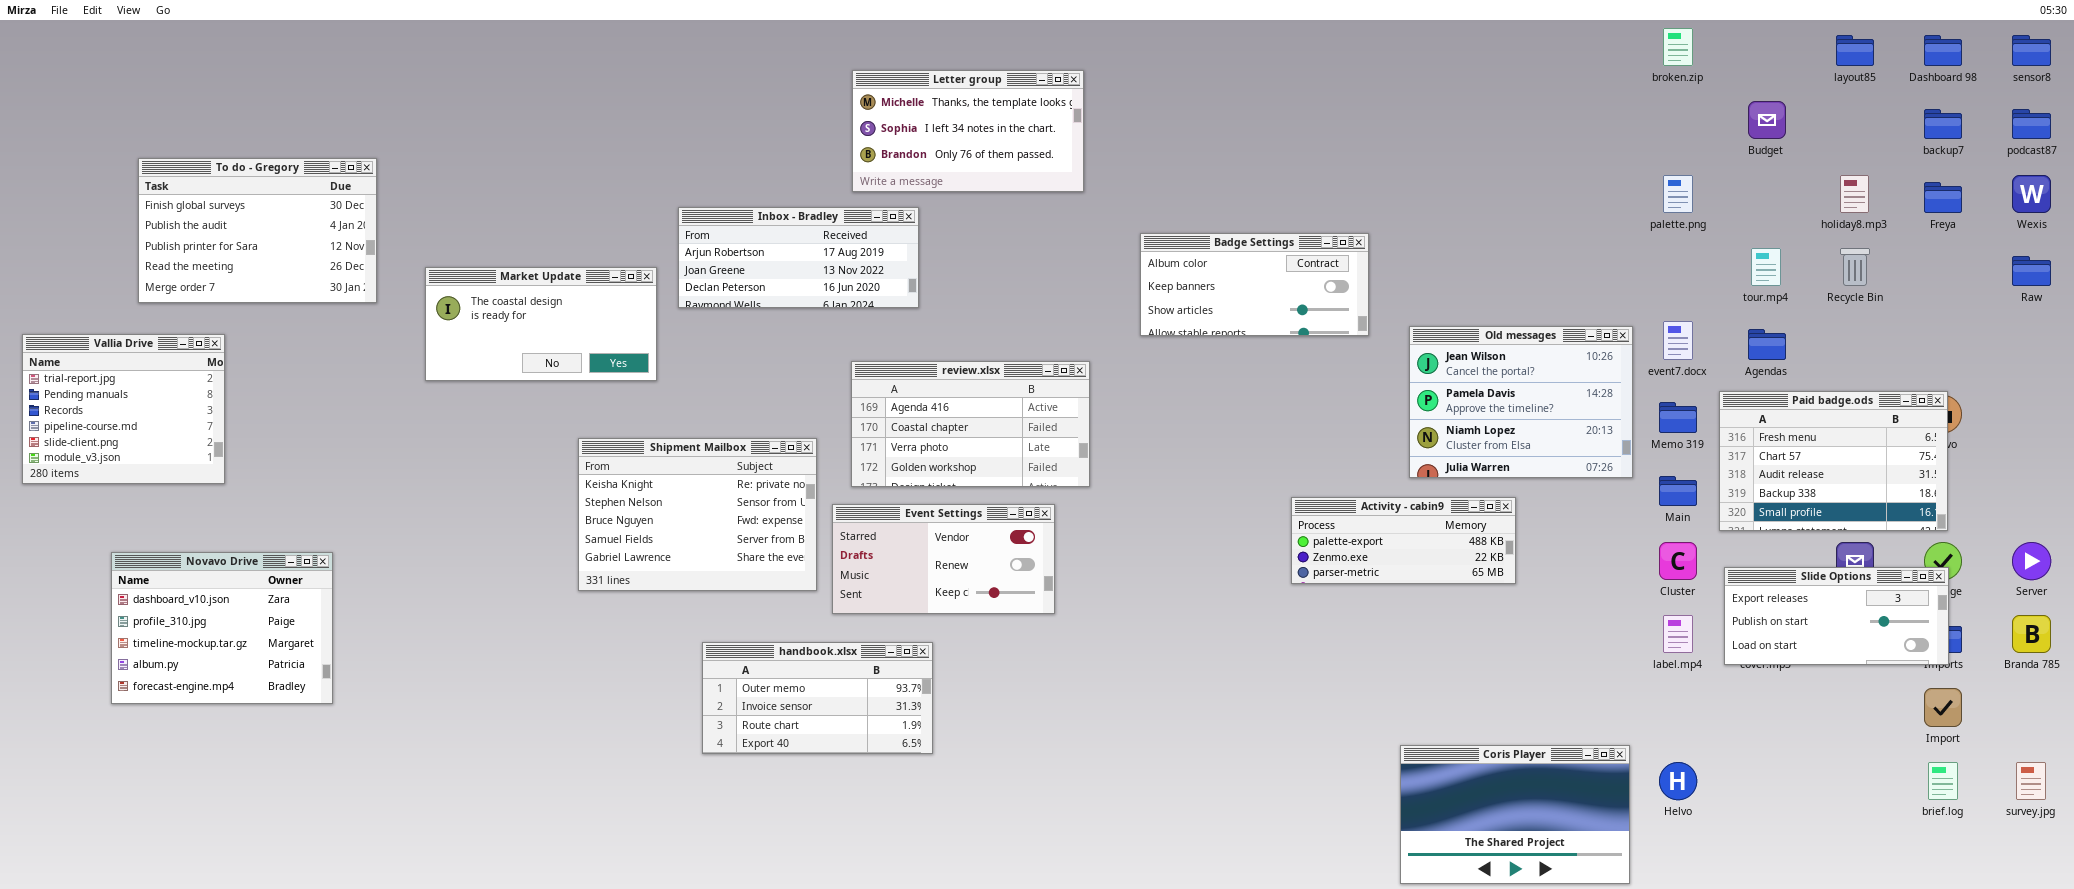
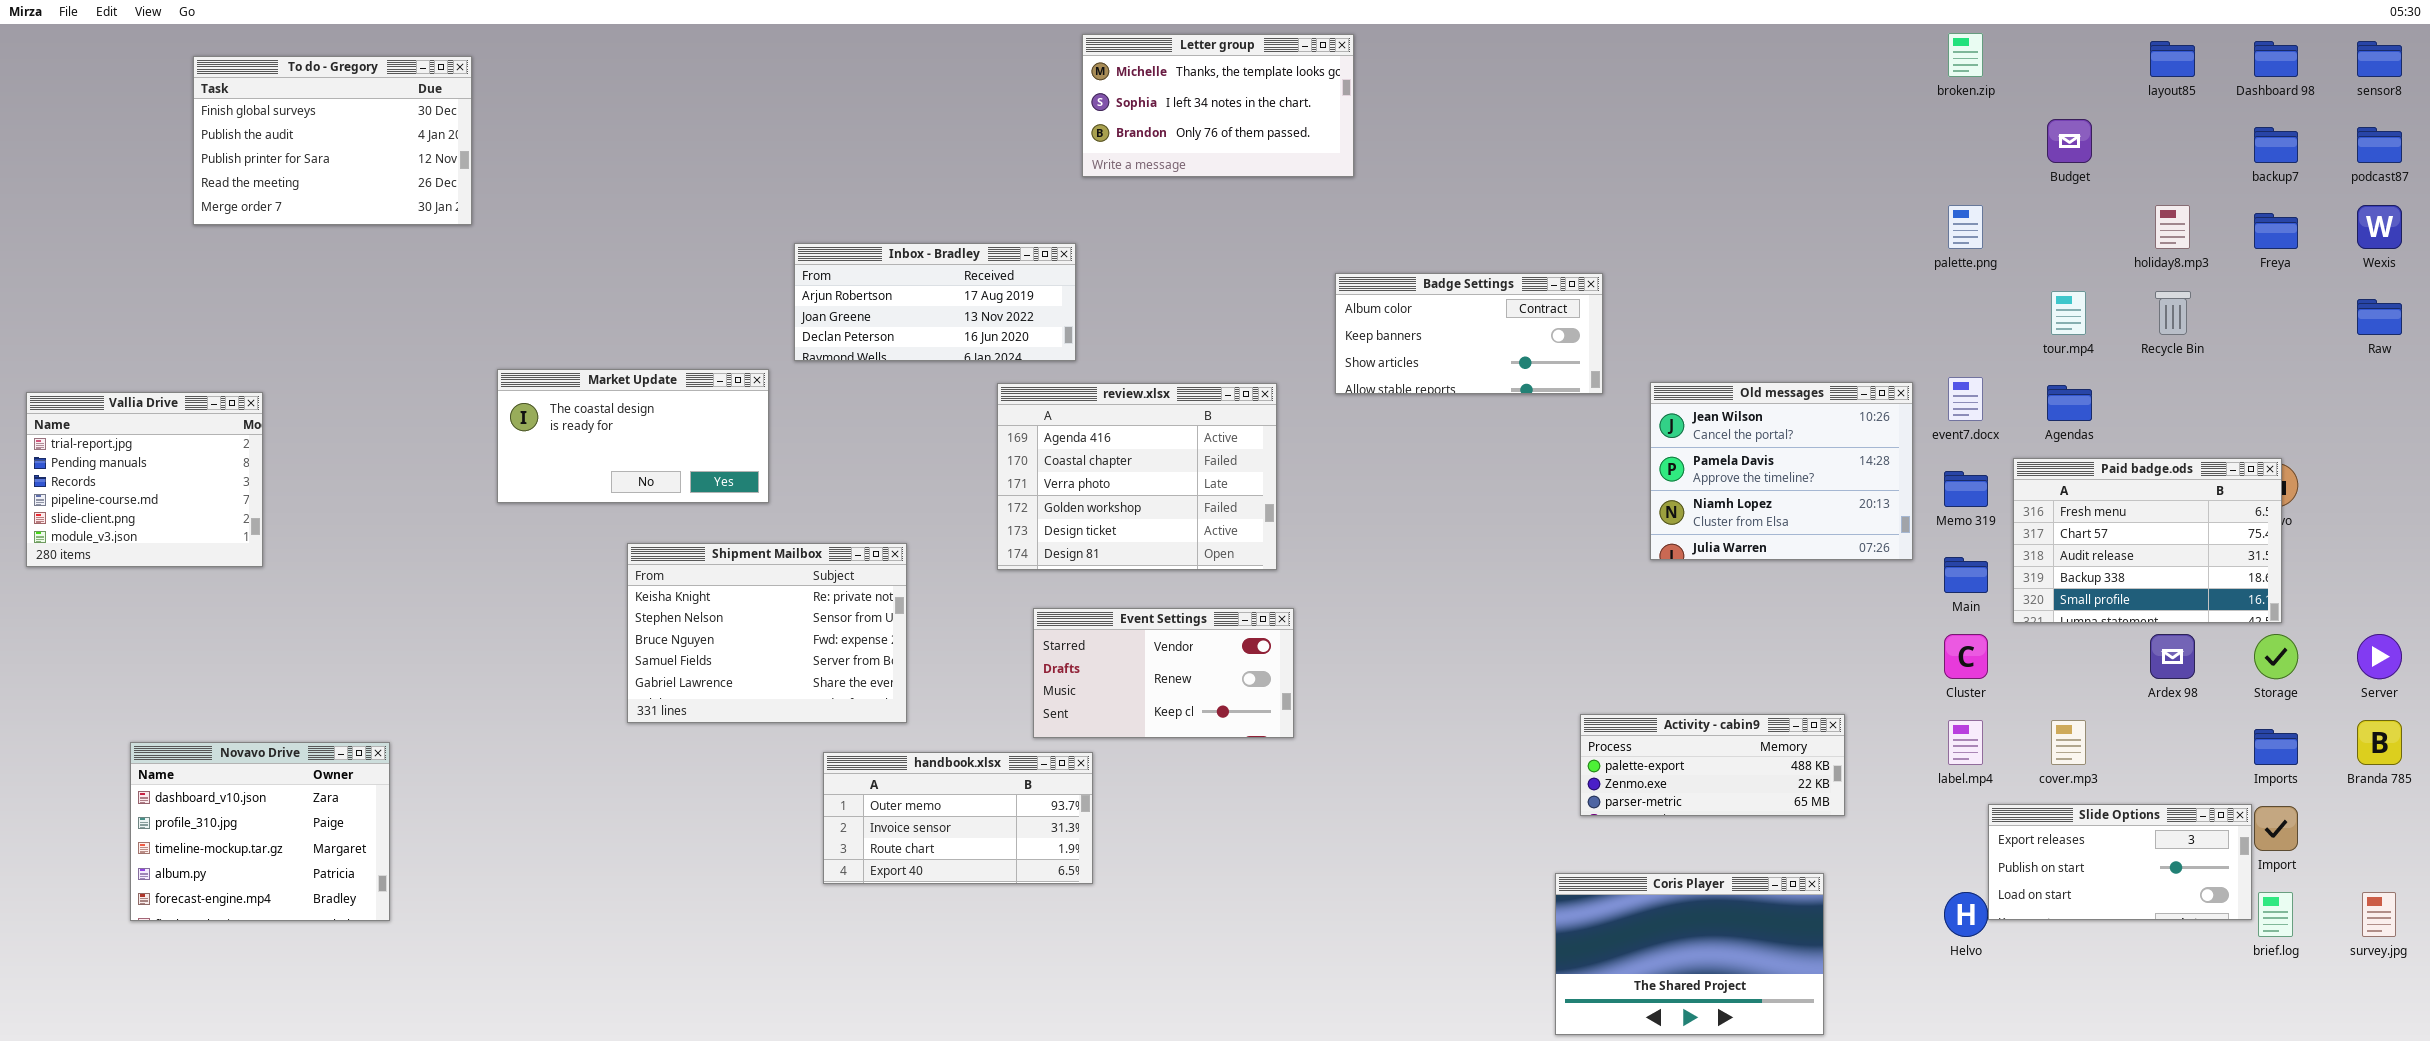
Letter group: [852,70,1084,192] -> [1082,34,1354,177], moved
To do - Gregory: [138,158,377,303] -> [193,56,472,225], moved
Market Update: [425,267,657,381] -> [497,369,769,503], moved
review.xlsx: [851,361,1090,487] -> [997,383,1277,570], resized
Shipment Mailbox: [578,438,817,591] -> [627,543,907,723], moved
Activity - cabin9: [1291,497,1516,584] -> [1580,714,1845,816], moved
Event Settings: [832,504,1055,614] -> [1033,608,1294,738], moved
Novavo Drive: [111,552,333,704] -> [130,742,390,921], moved
Slide Options: [1724,567,1949,665] -> [1988,804,2252,920], moved
Coris Player: [1400,745,1630,884] -> [1555,873,1824,1035], moved

